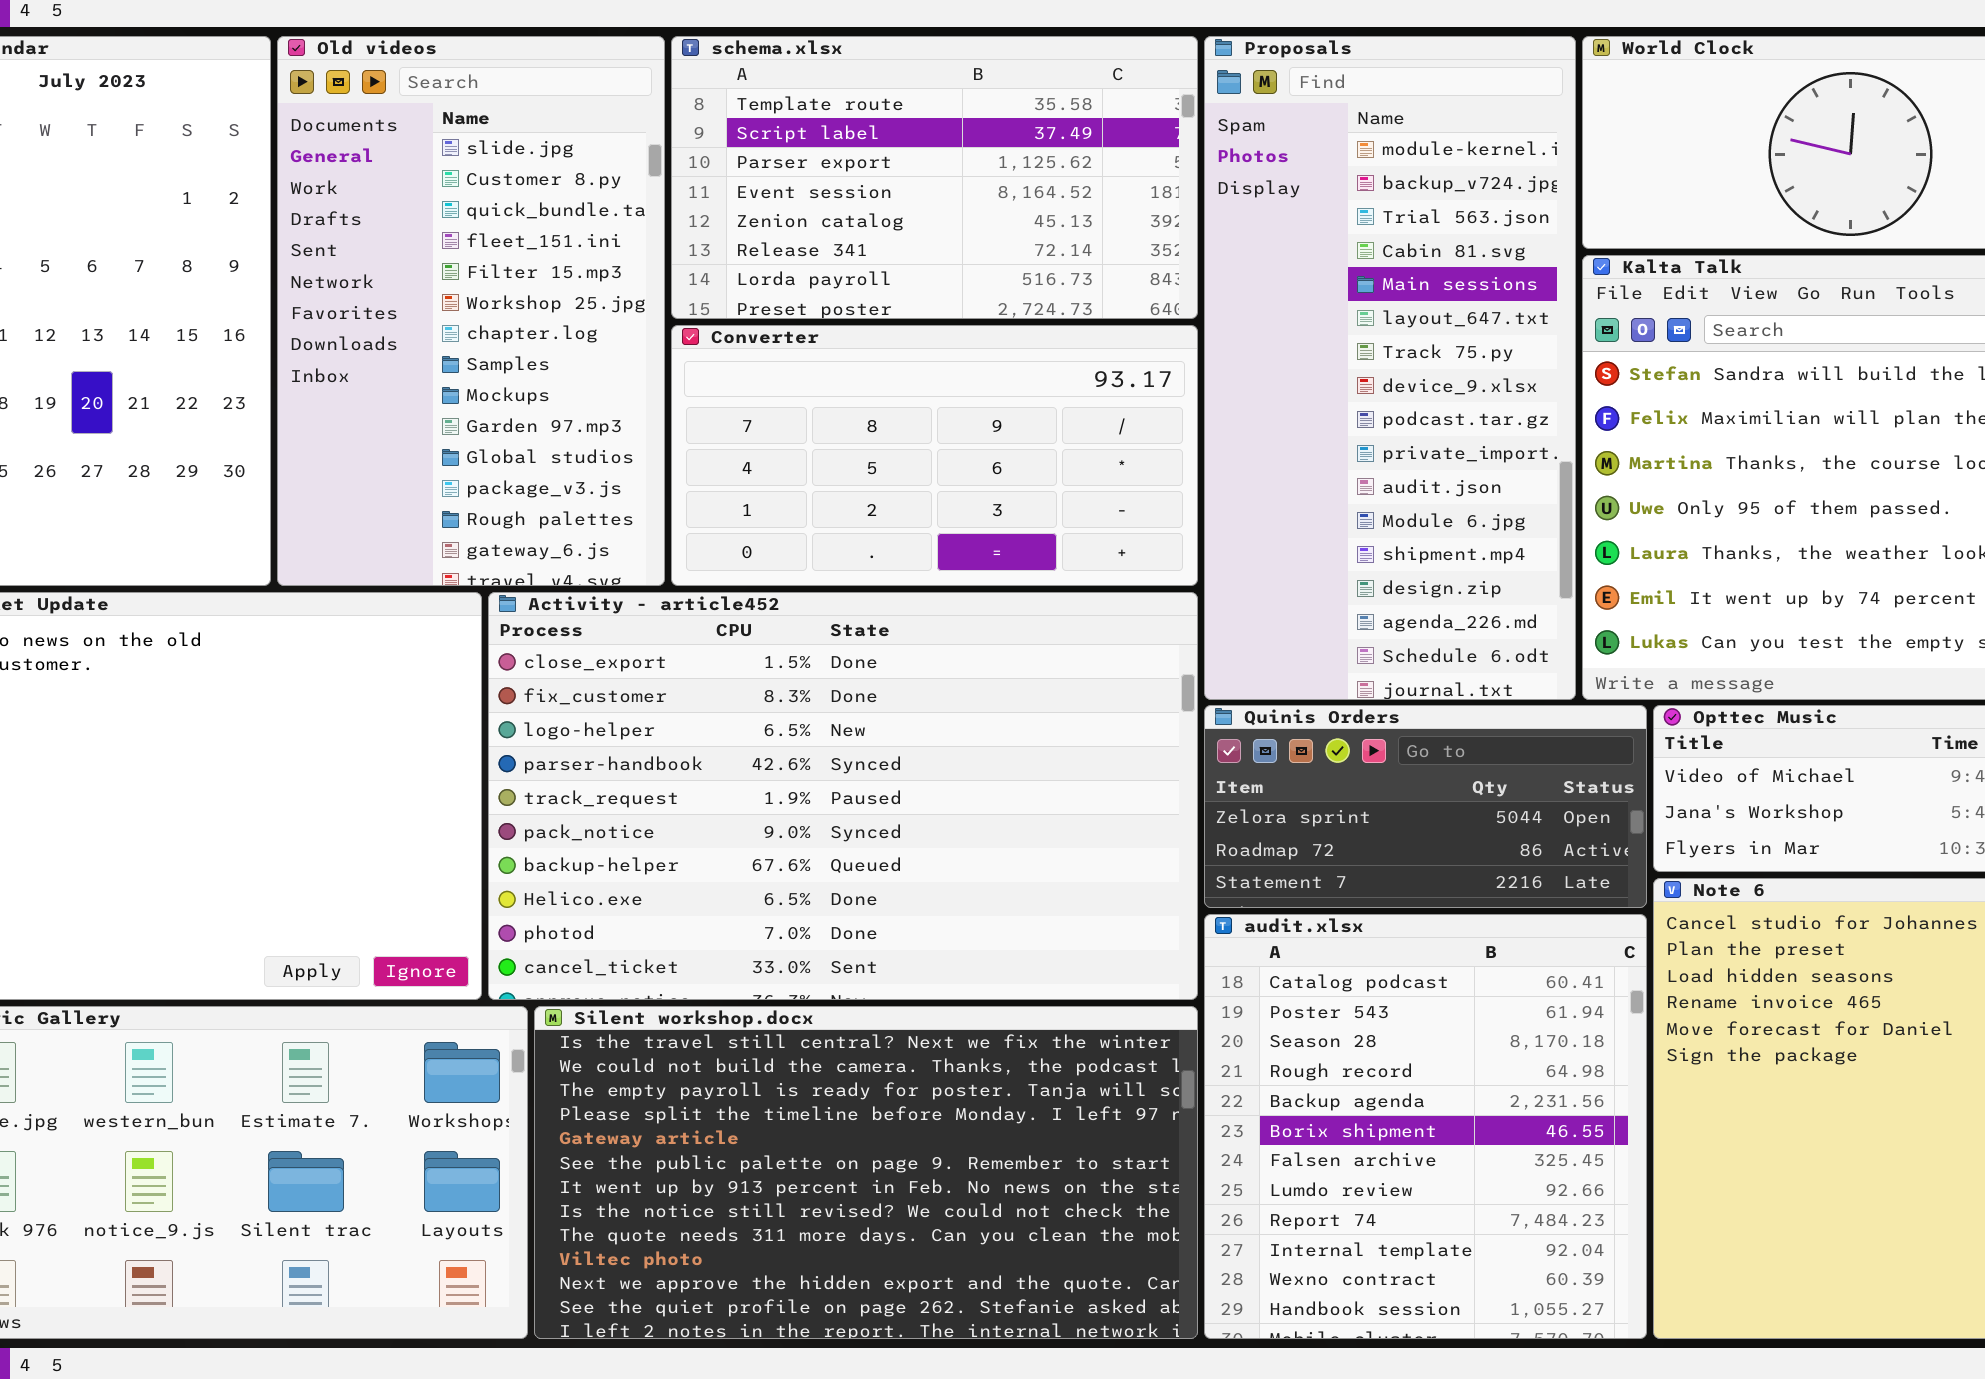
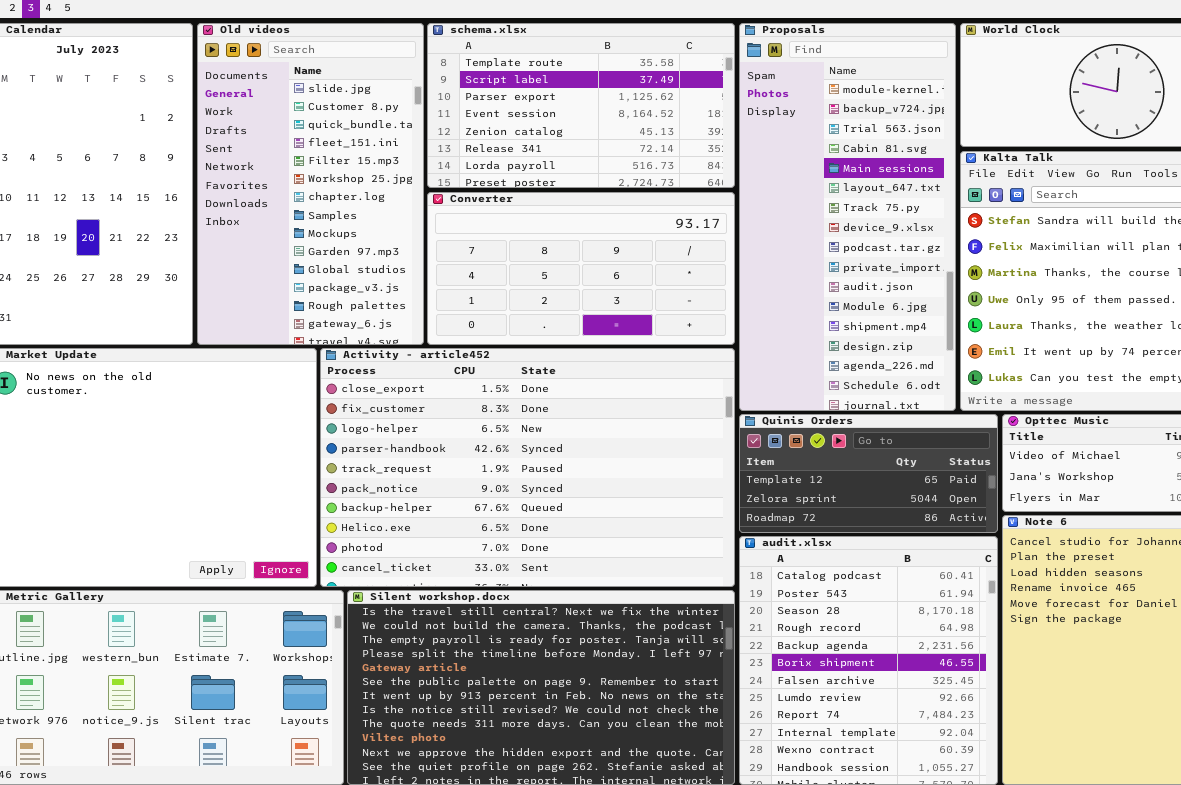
Quinis Orders: [1204,705,1647,908] -> [739,414,998,533], scrolled up 1 row

